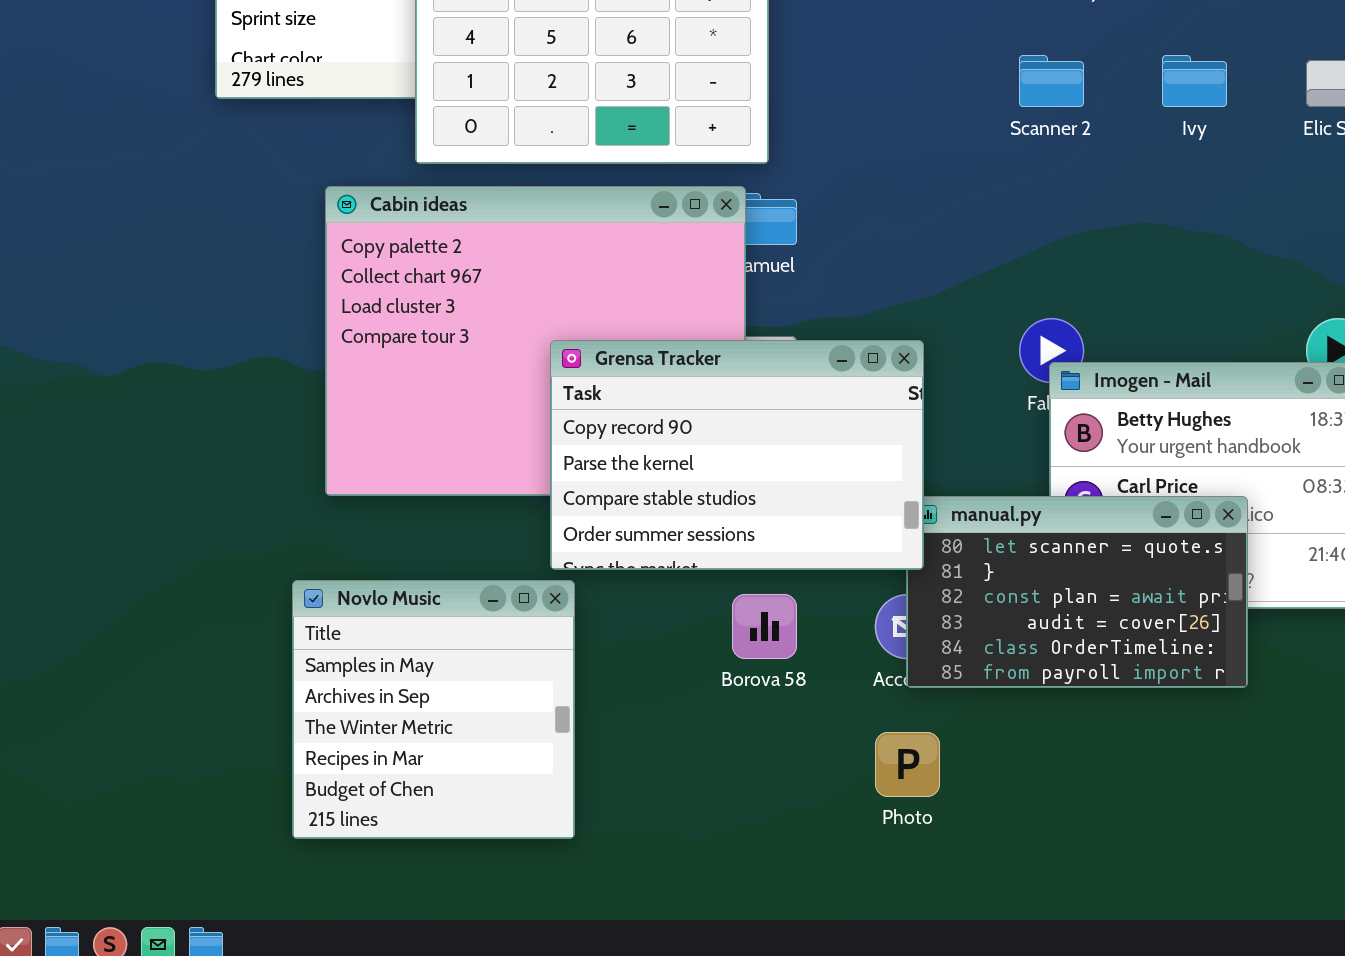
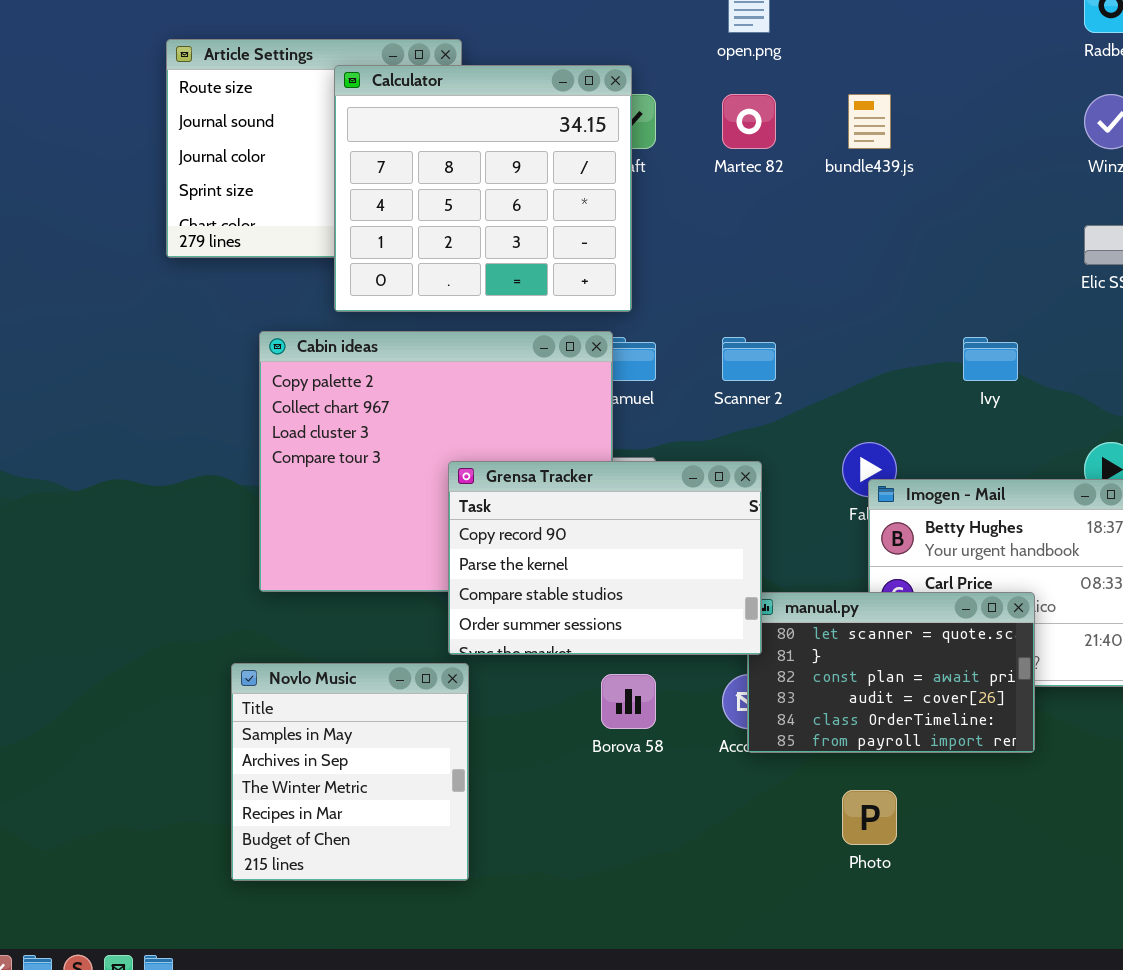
Scanner 2: [1019,55,1084,107] -> [722,337,776,381], moved
Ivy: [1162,55,1227,107] -> [963,337,1018,381], moved
Photo: [875,732,940,797] -> [842,790,897,845], moved

